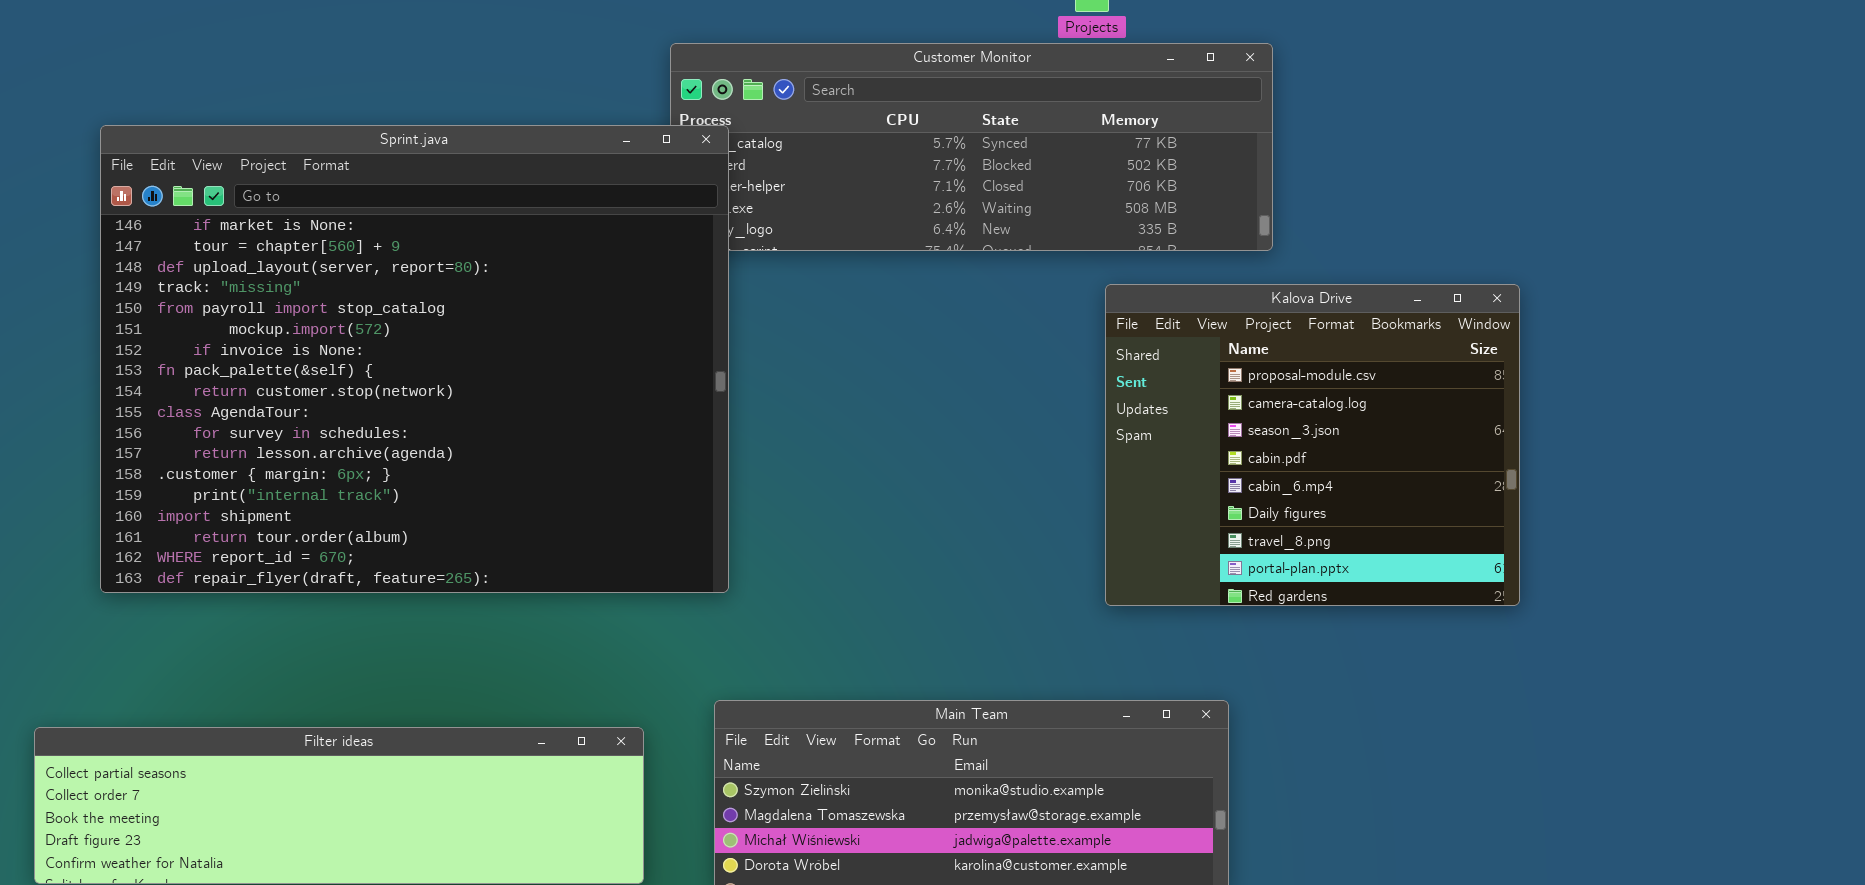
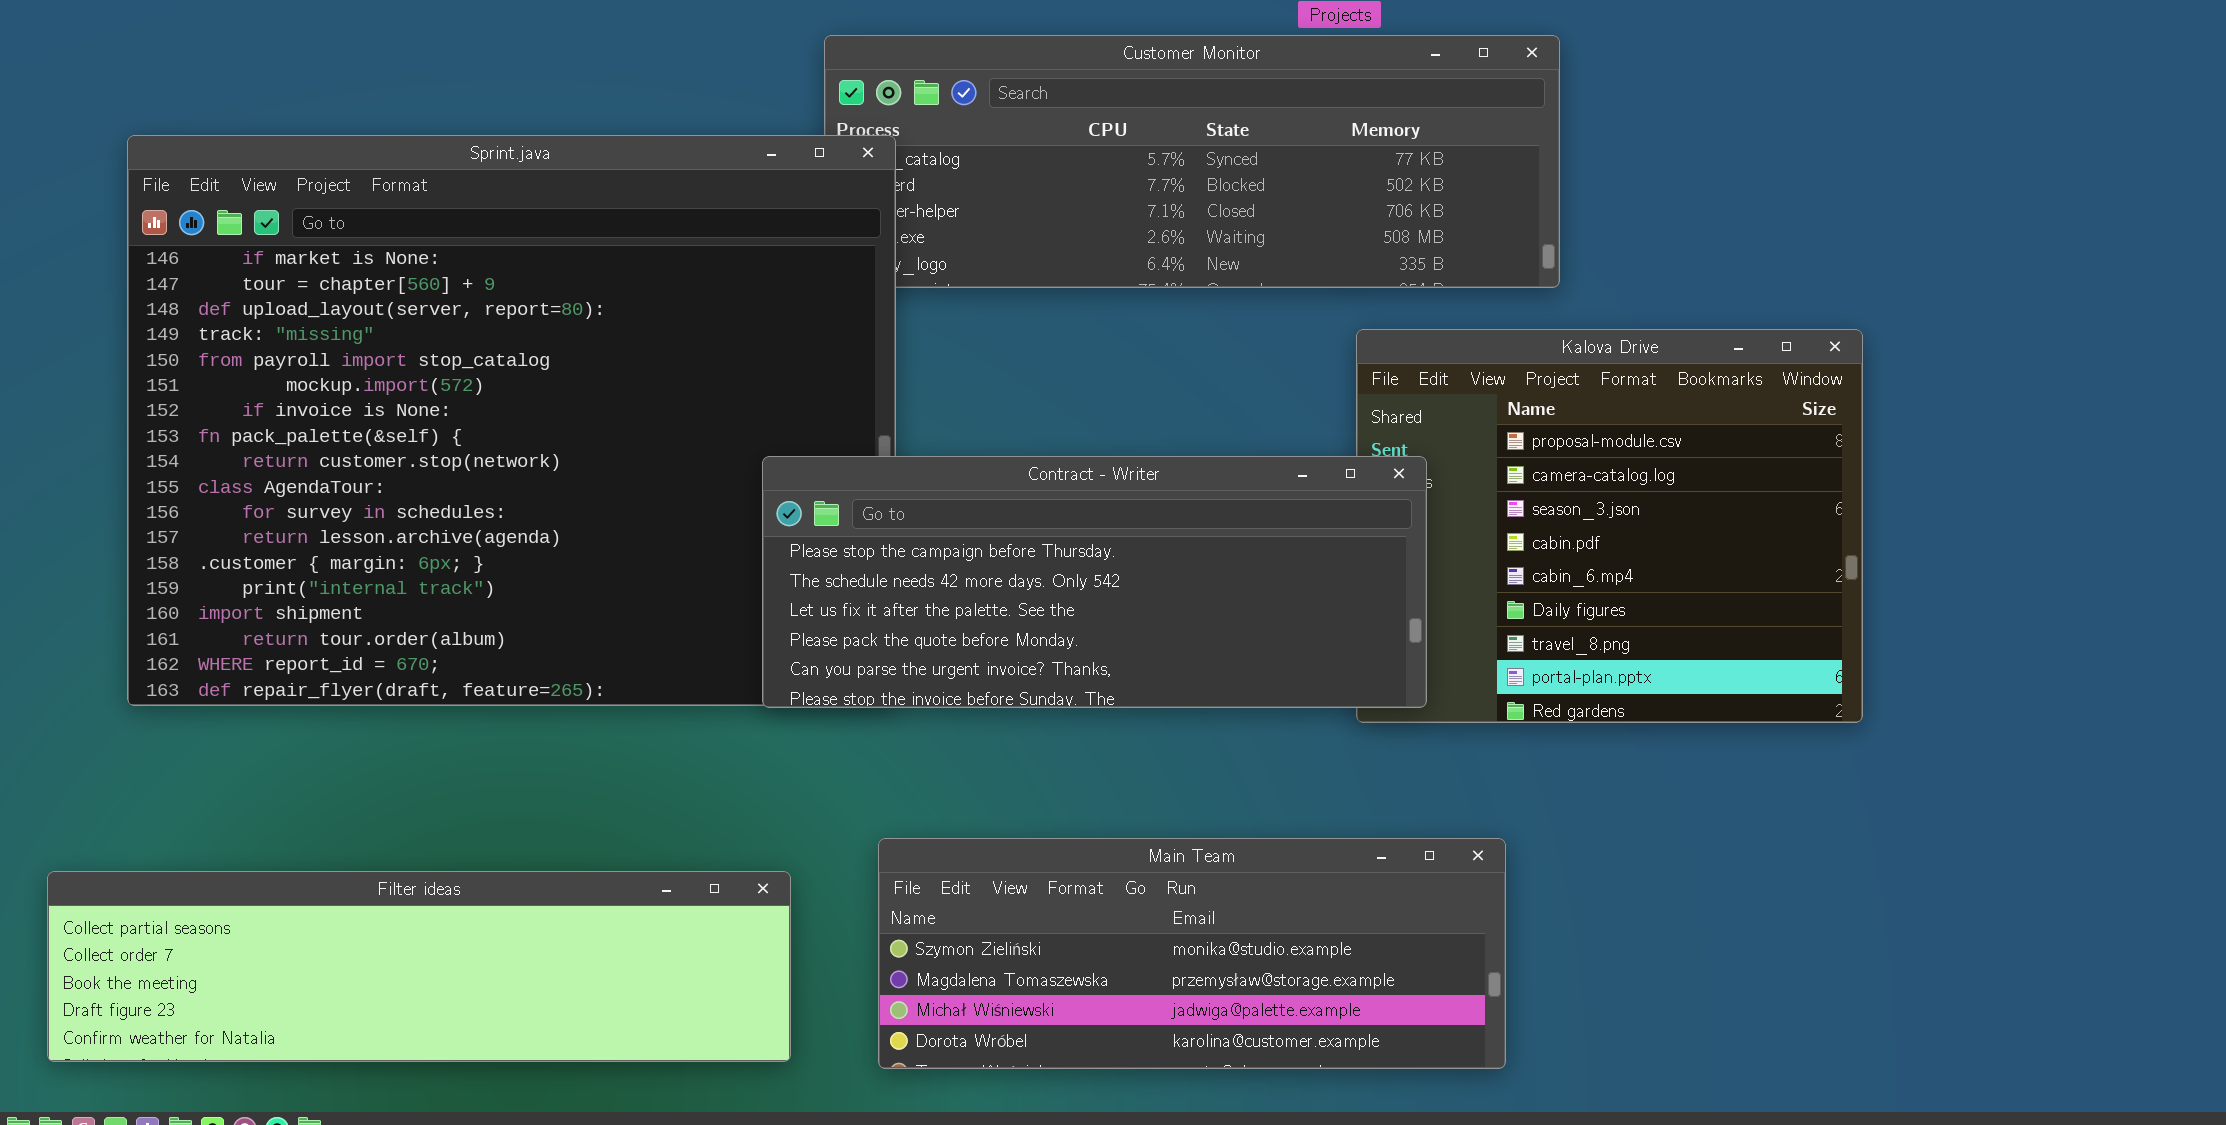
Contract - Writer: none -> [762,456,1427,708], opened

